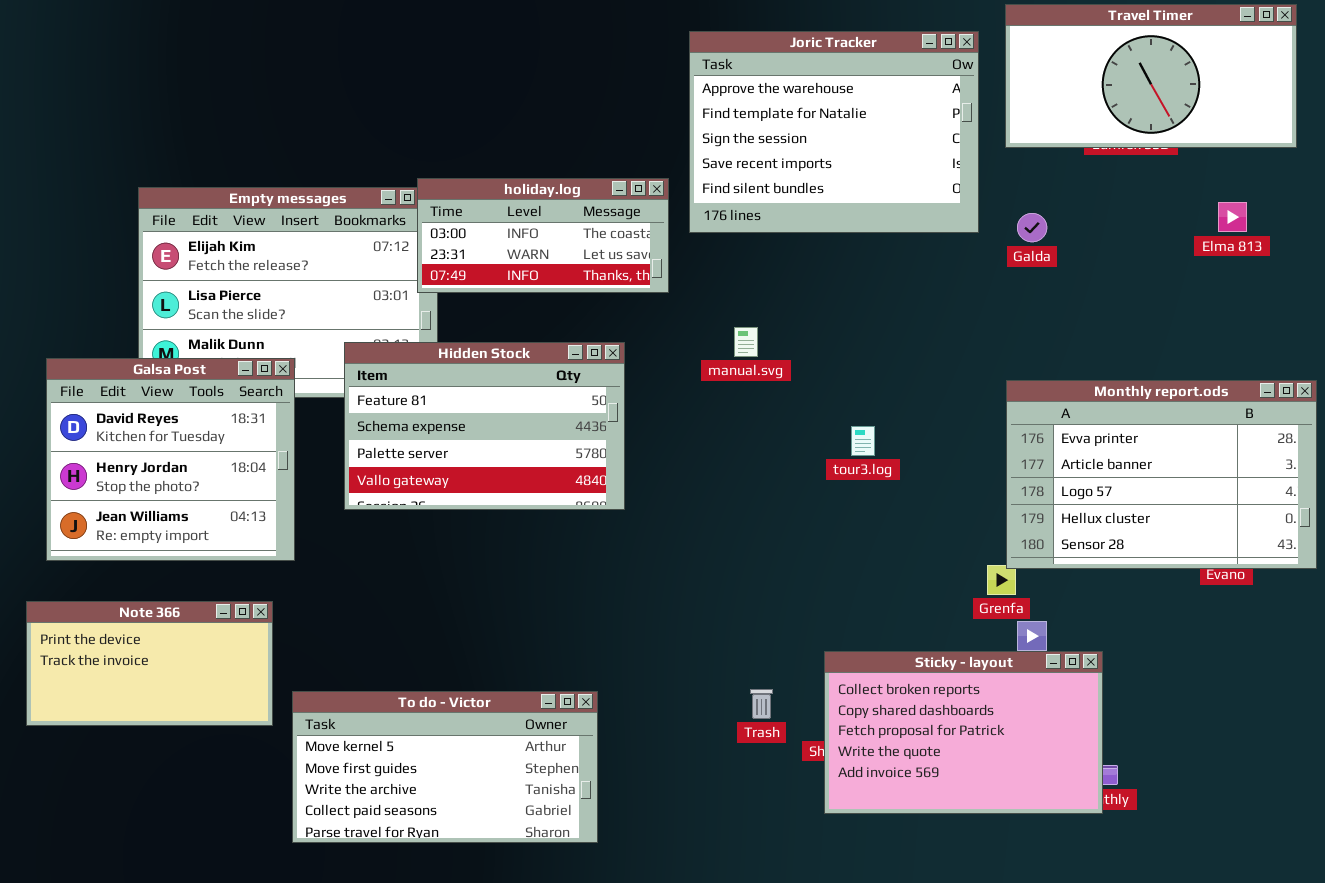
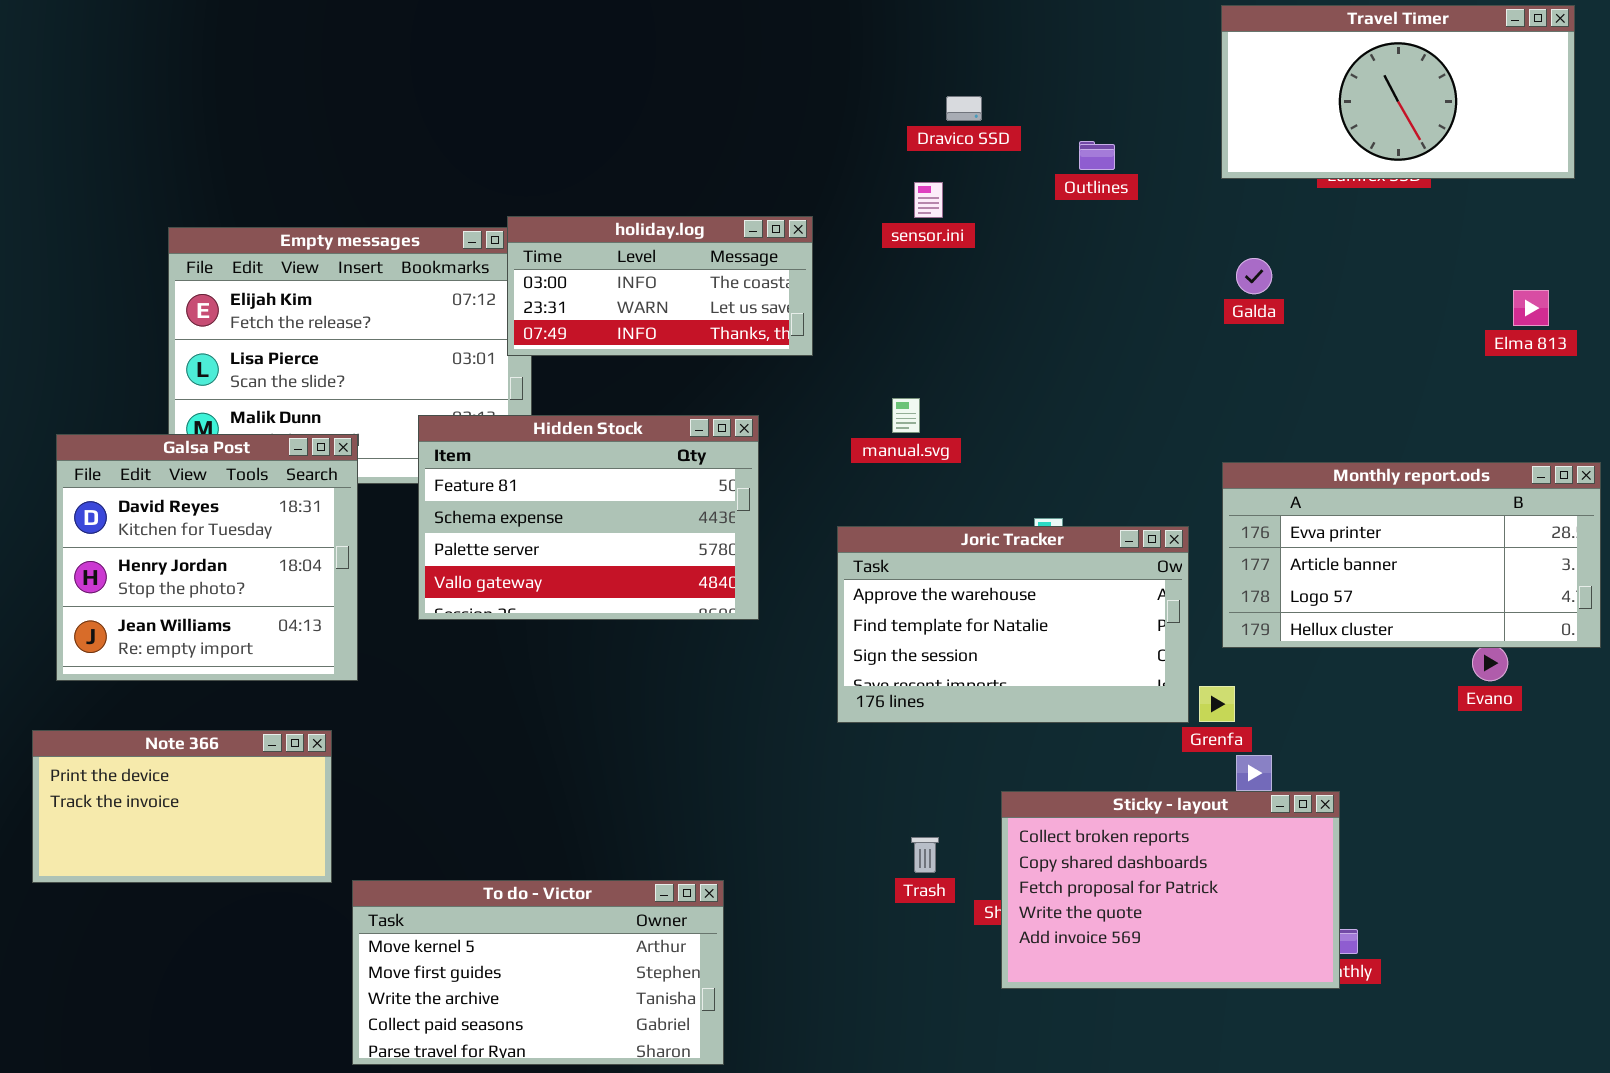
Joric Tracker: [689,31,979,233] -> [837,526,1189,723], moved, resized
Elma 813: [1218,202,1247,232] -> [1513,290,1549,326], moved
Monthly report.ods: [1006,380,1317,569] -> [1222,462,1601,648], resized
To do - Victor: [292,691,598,843] -> [352,880,724,1065], moved

